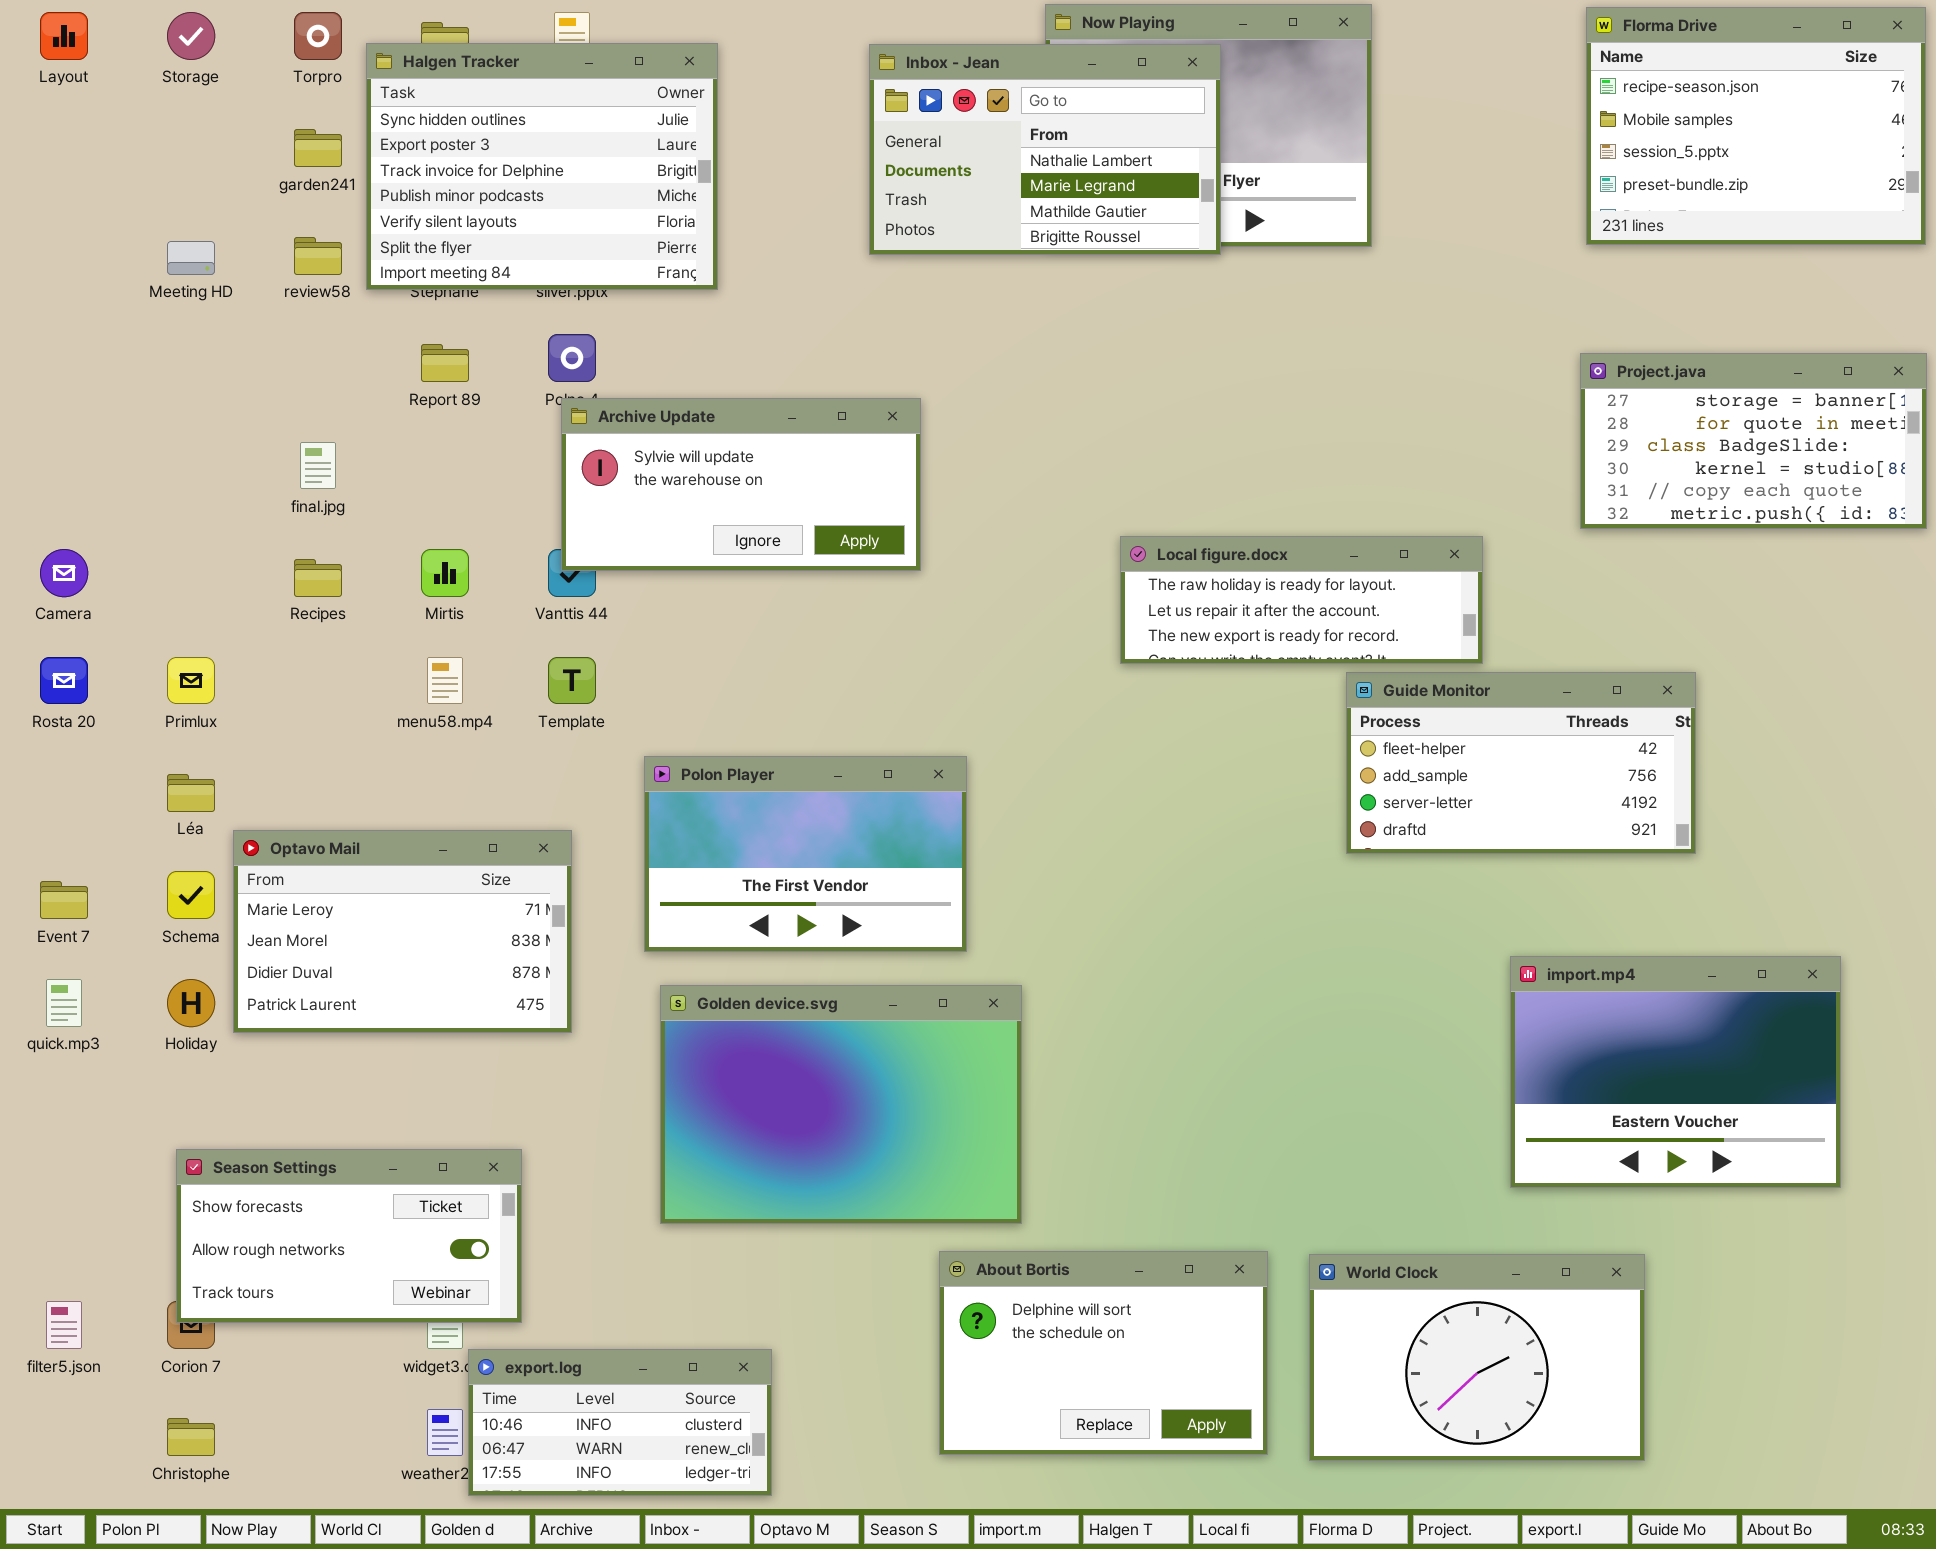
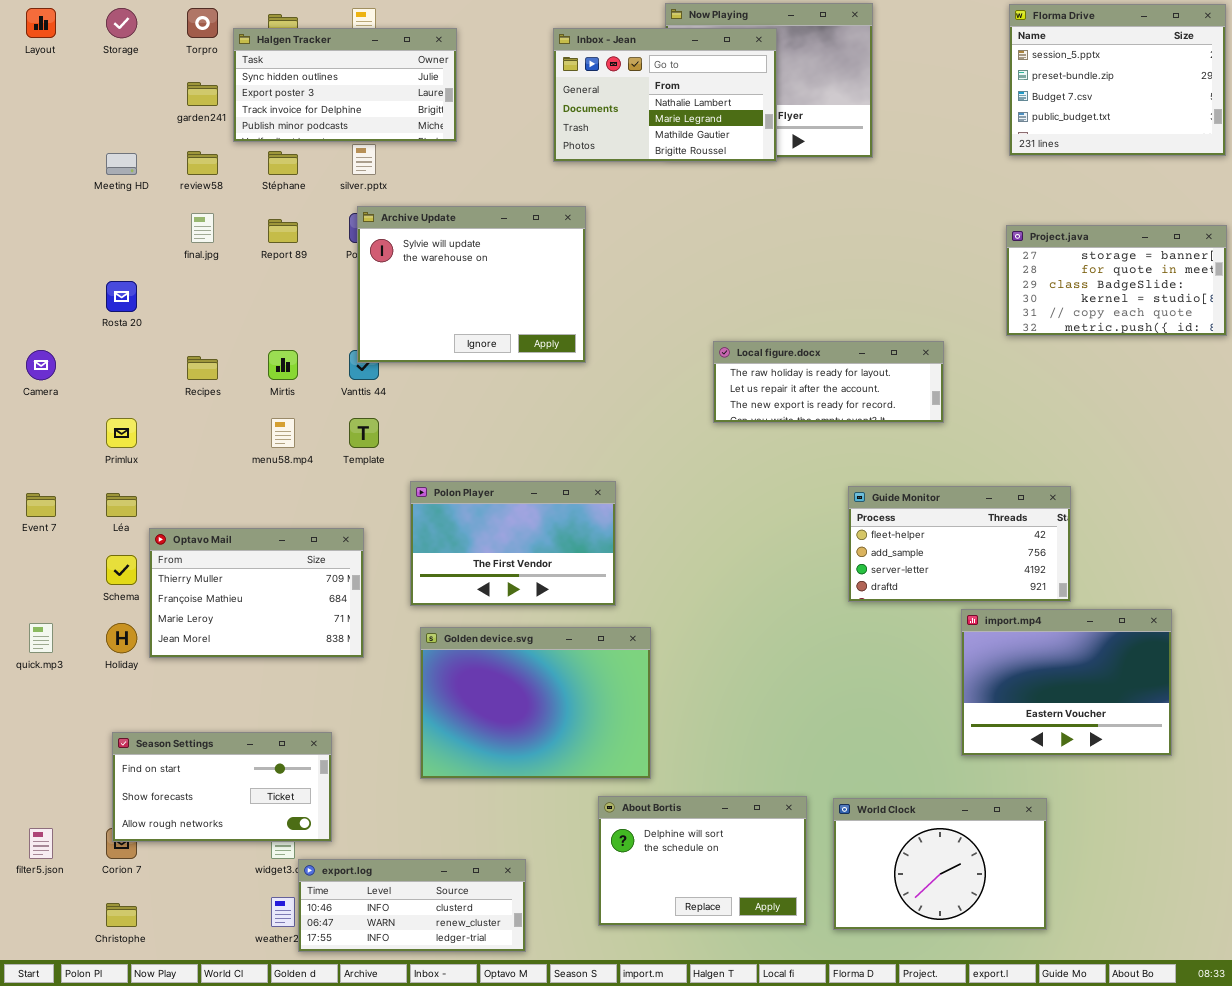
Florma Drive: [1586,7,1926,245] -> [1009,4,1226,156], scrolled down 2 rows
Halgen Tracker: [366,43,718,290] -> [233,28,457,142], resized
Archive Update: [561,398,921,571] -> [357,206,586,363], resized
final.jpg: [300,442,336,489] -> [191,213,214,243], moved
Rosta 20: [40,657,88,704] -> [106,281,137,312], moved
Guide Monitor: [1346,672,1696,854] -> [848,486,1071,602], moved
Optavo Mail: [233,830,572,1033] -> [149,528,364,658], scrolled up 2 rows
Event 7: [40,881,88,919] -> [26,493,56,517], moved
Season Settings: [176,1149,522,1323] -> [112,732,332,842], scrolled up 1 row
export.log: [468,1349,772,1496] -> [298,859,526,952], resized

